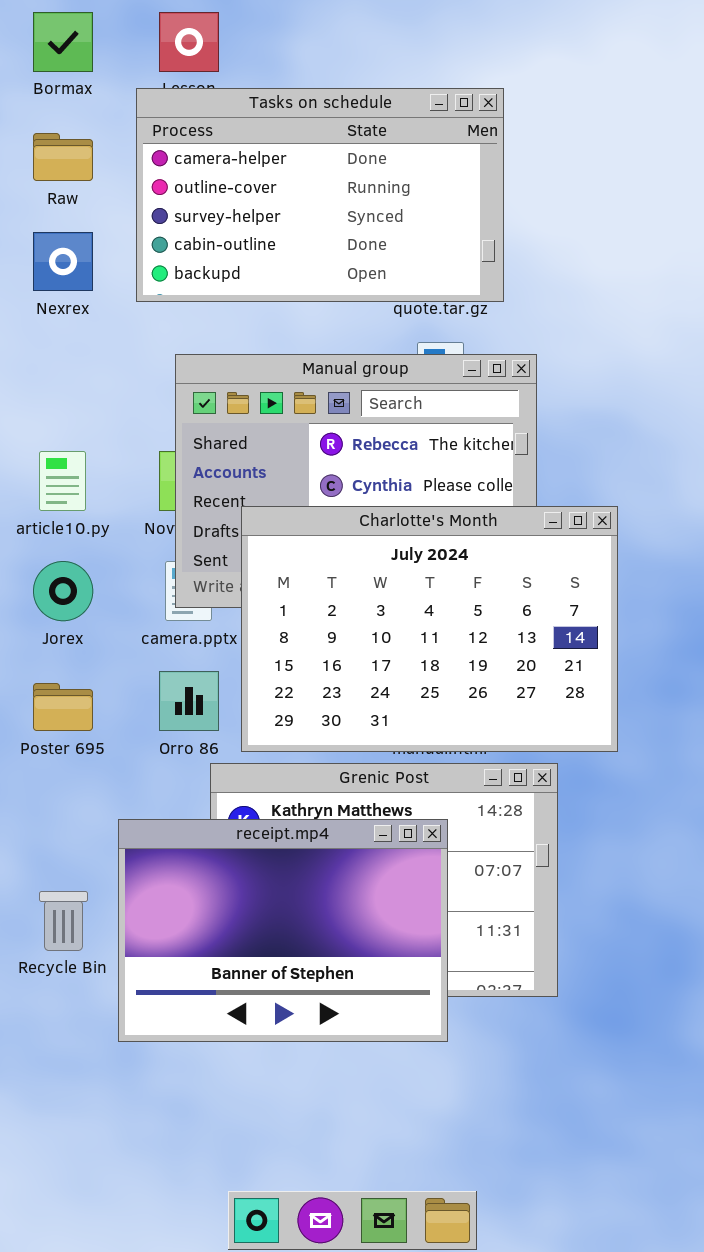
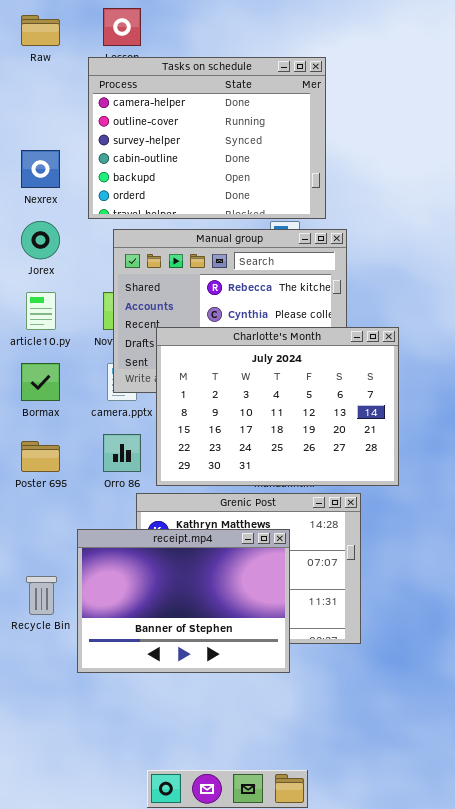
Bormax: [33,12,93,72] -> [21,363,60,401], moved
Tasks on schedule: [136,88,504,302] -> [88,57,326,219], resized
Raw: [33,133,93,181] -> [21,15,60,46], moved
Jorex: [33,561,93,621] -> [21,221,60,259], moved

